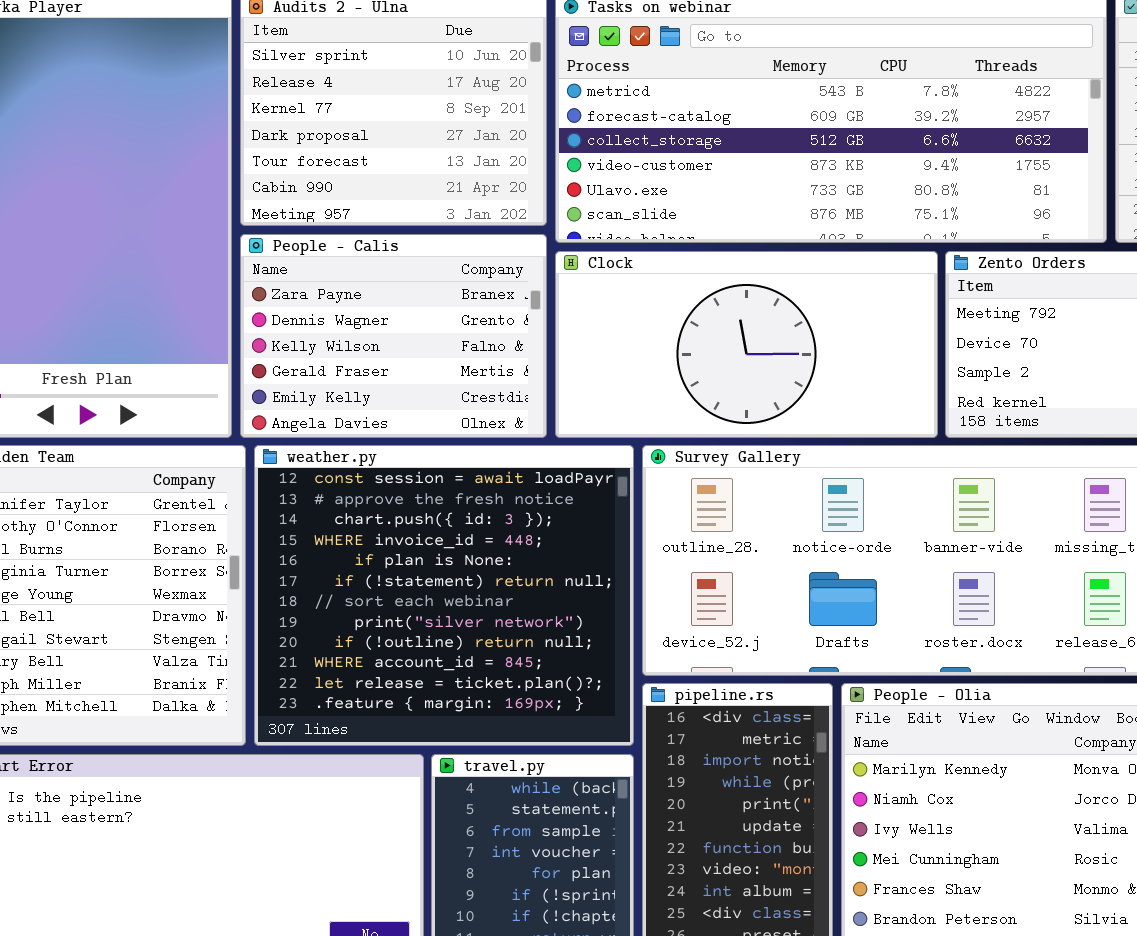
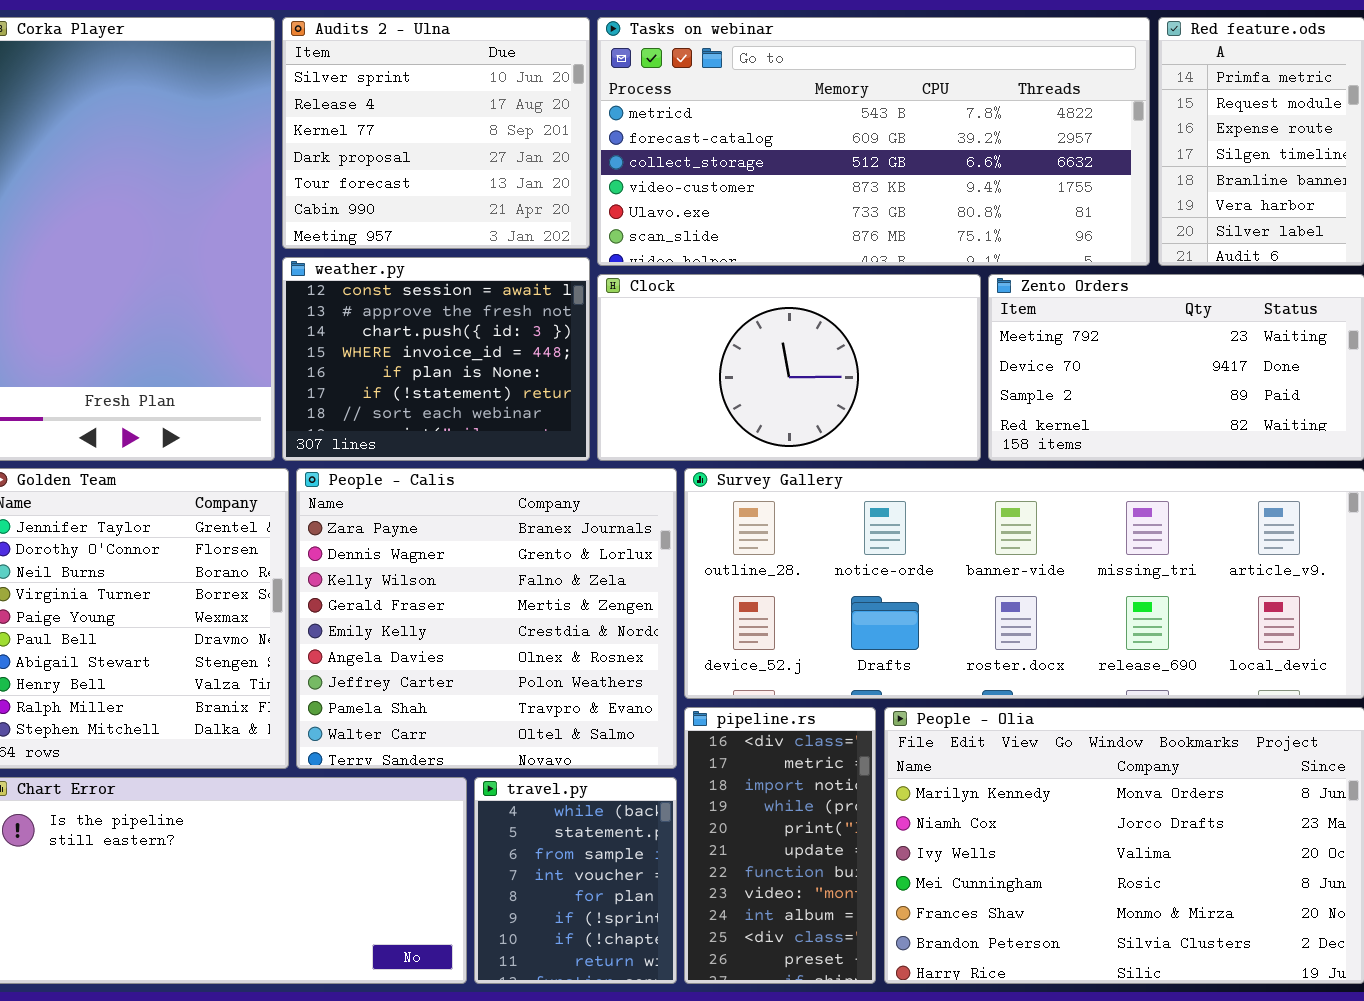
People - Calis: [240,234,547,438] -> [296,468,677,769], moved, resized
weather.py: [254,445,634,746] -> [282,257,590,461], moved, resized

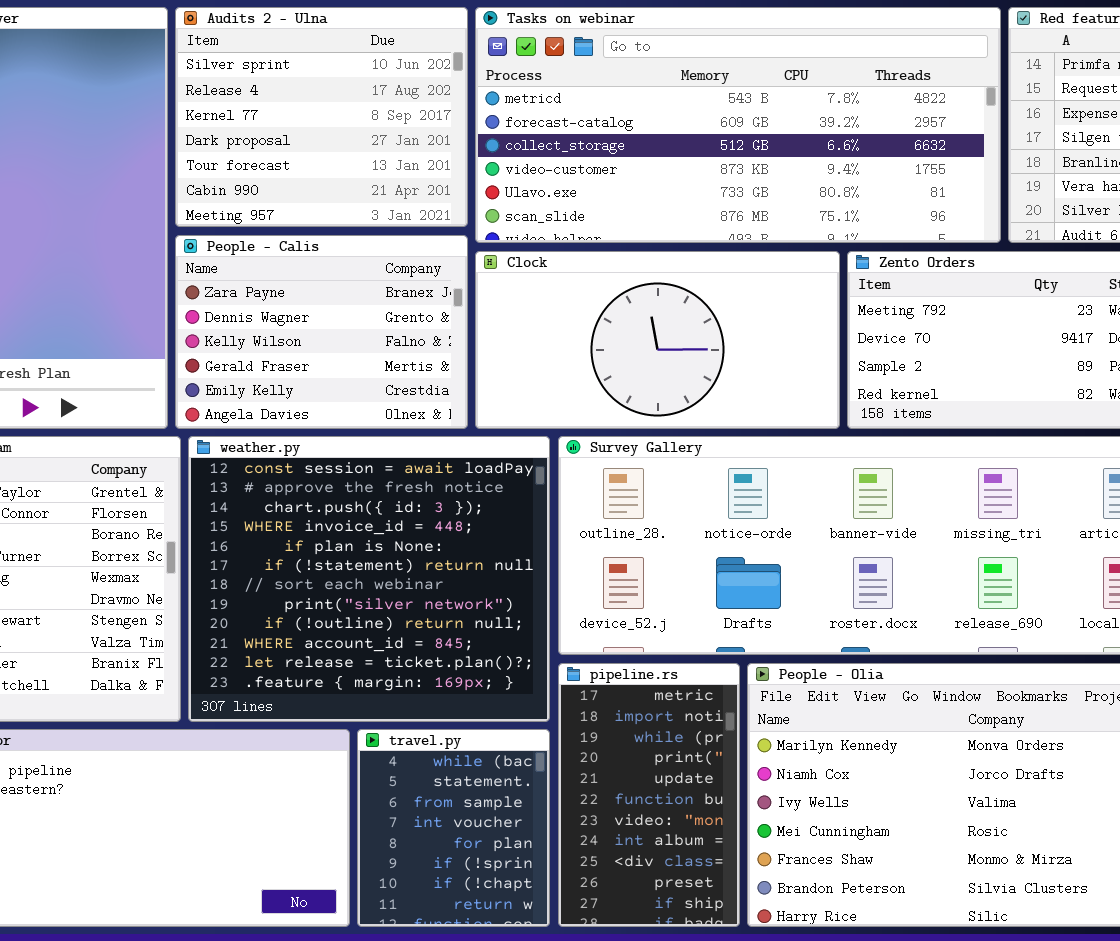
weather.py: [282,257,590,461] -> [188,436,550,722], moved, resized
People - Calis: [296,468,677,769] -> [175,235,468,429], moved, resized
pipeline.rs: [684,707,876,984] -> [558,663,740,927], scrolled down 1 row

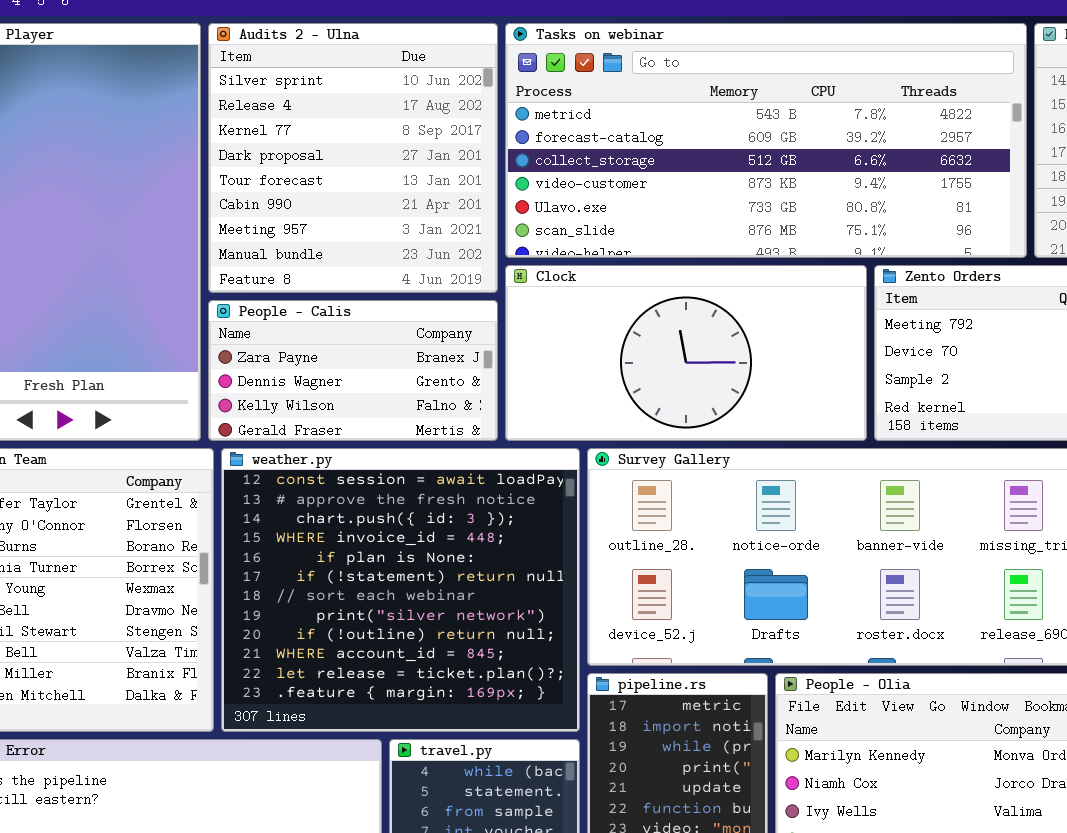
Audits 2 - Ulna: [175,7,468,227] -> [208,23,498,293], resized
People - Calis: [175,235,468,429] -> [208,300,498,441], resized

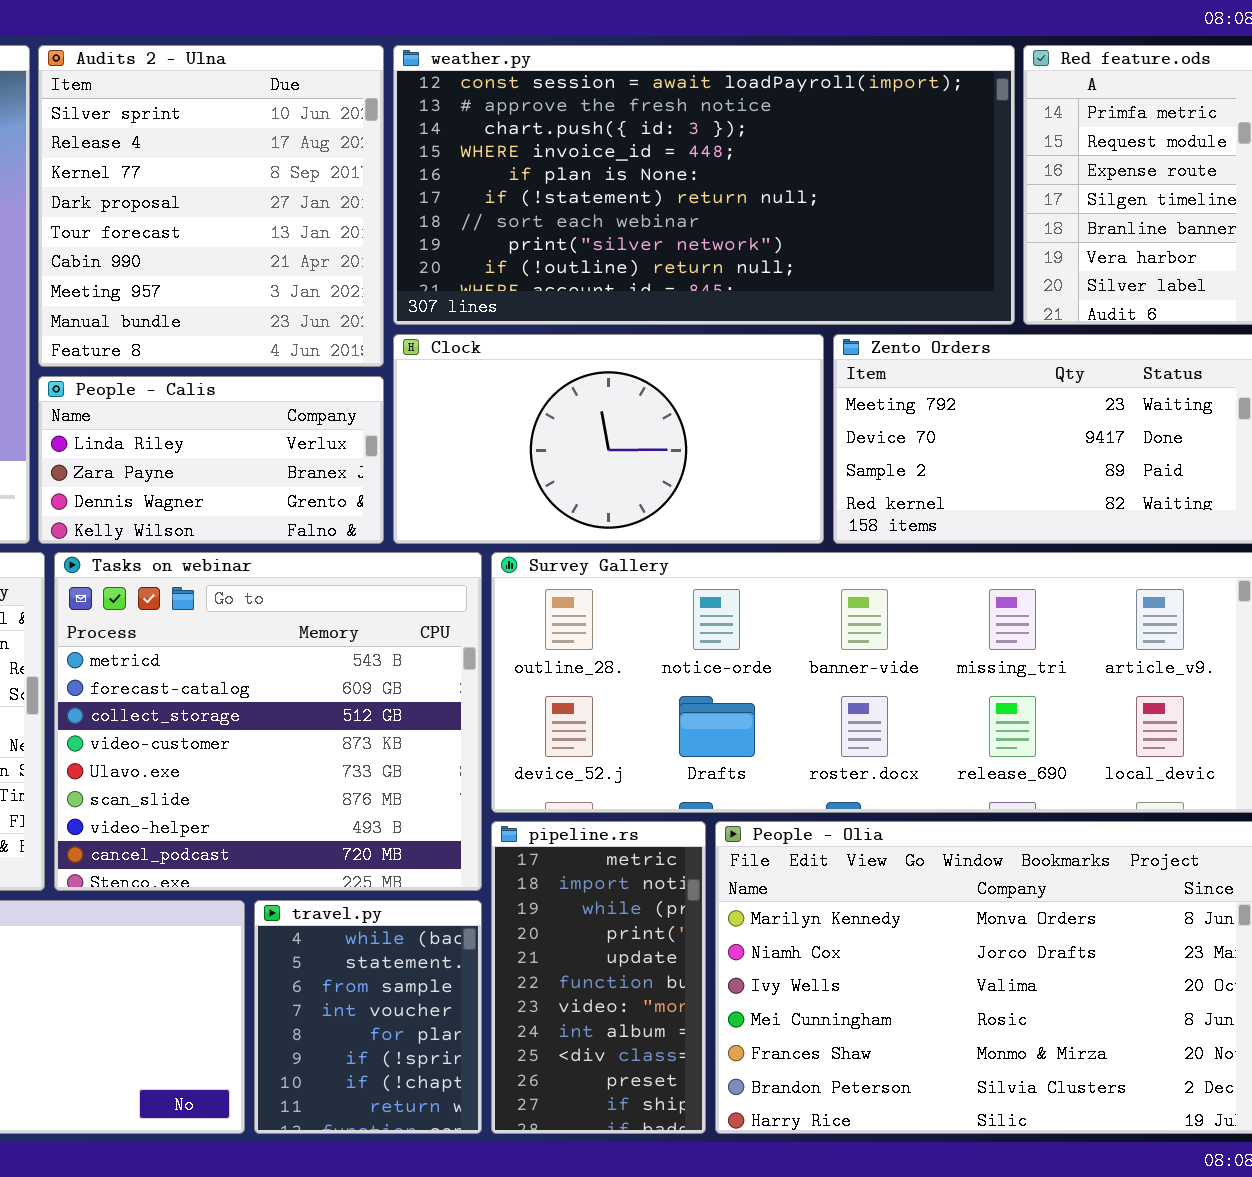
Tasks on webinar: [505,23,1027,258] -> [54,552,482,891], moved, resized
People - Calis: [208,300,498,441] -> [38,376,384,544], scrolled up 1 row
weather.py: [221,448,580,732] -> [393,45,1015,325], moved, resized

